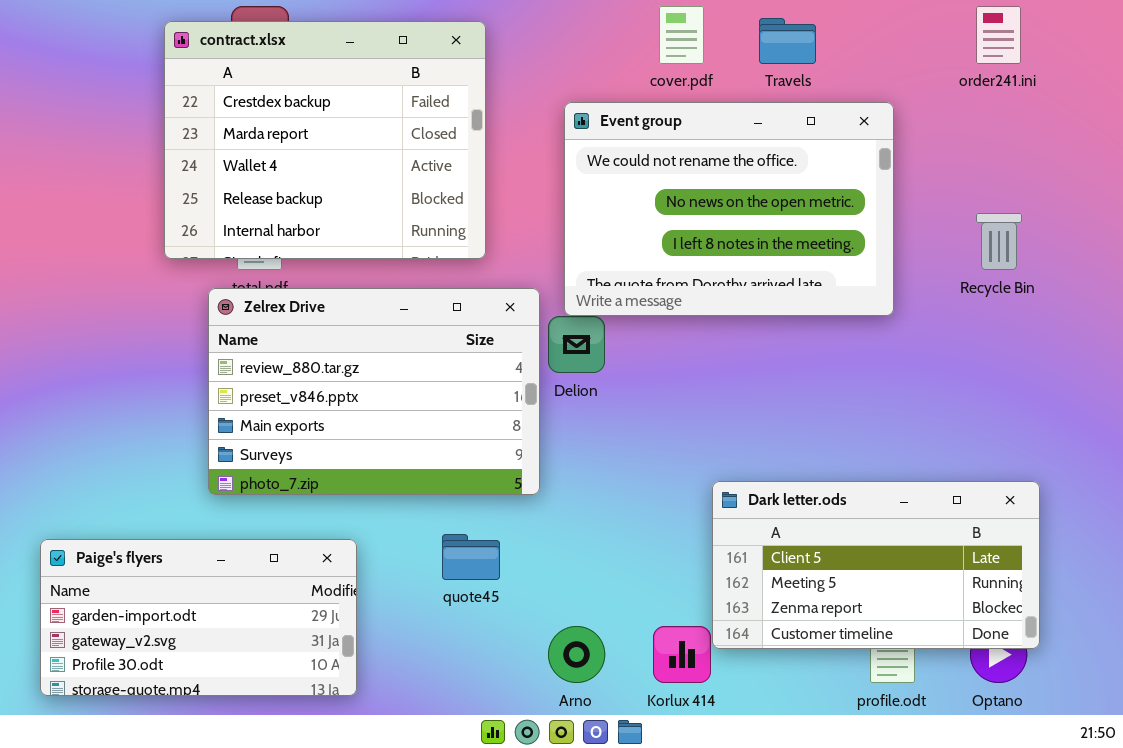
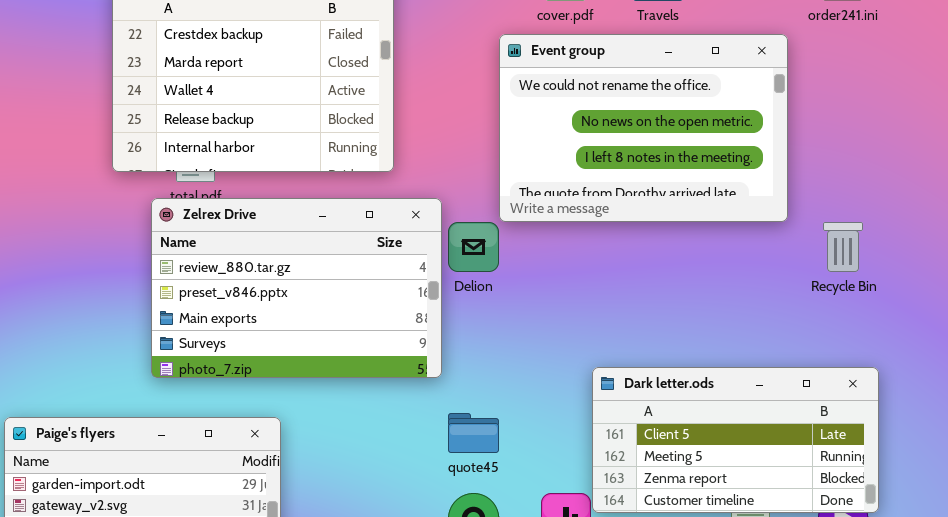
Event group: [564,102,894,316] -> [499,34,788,222], moved
Recycle Bin: [976,213,1022,270] -> [823,222,863,272], moved
quote45: [442,534,500,580] -> [448,413,499,453], moved

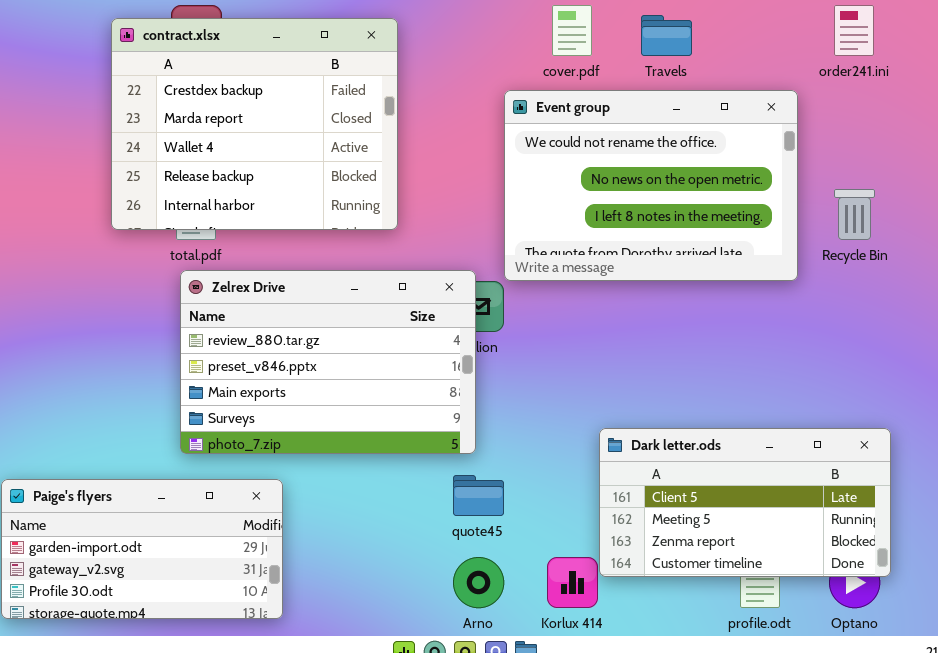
Zelrex Drive: [151,198,442,378] -> [180,270,476,454], moved
Recycle Bin: [823,222,863,272] -> [834,189,875,240], moved

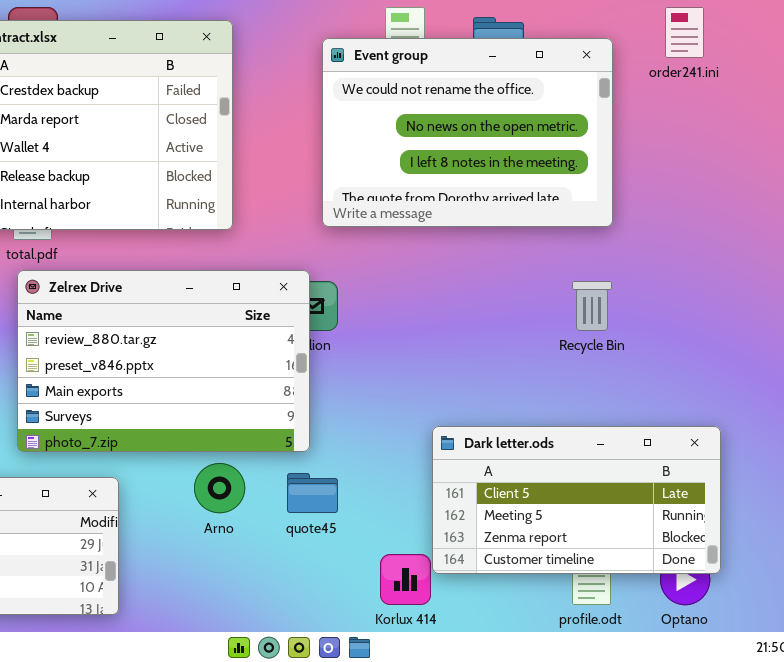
Event group: [504,90,798,281] -> [322,38,613,227], moved
Recycle Bin: [834,189,875,240] -> [572,281,612,331], moved
Arno: [453,557,504,608] -> [194,463,245,513], moved

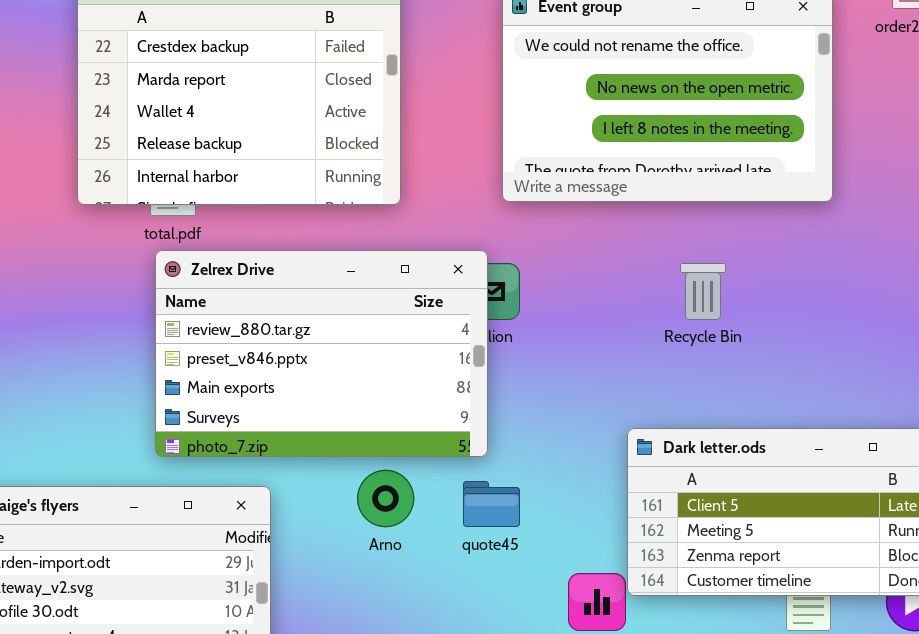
Recycle Bin: [572,281,612,331] -> [680,263,726,320], moved

